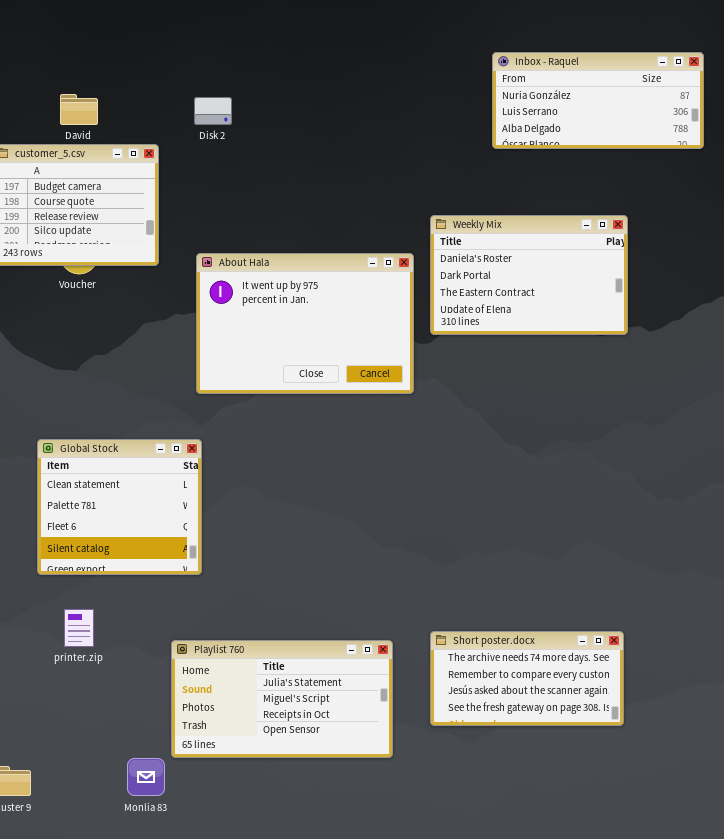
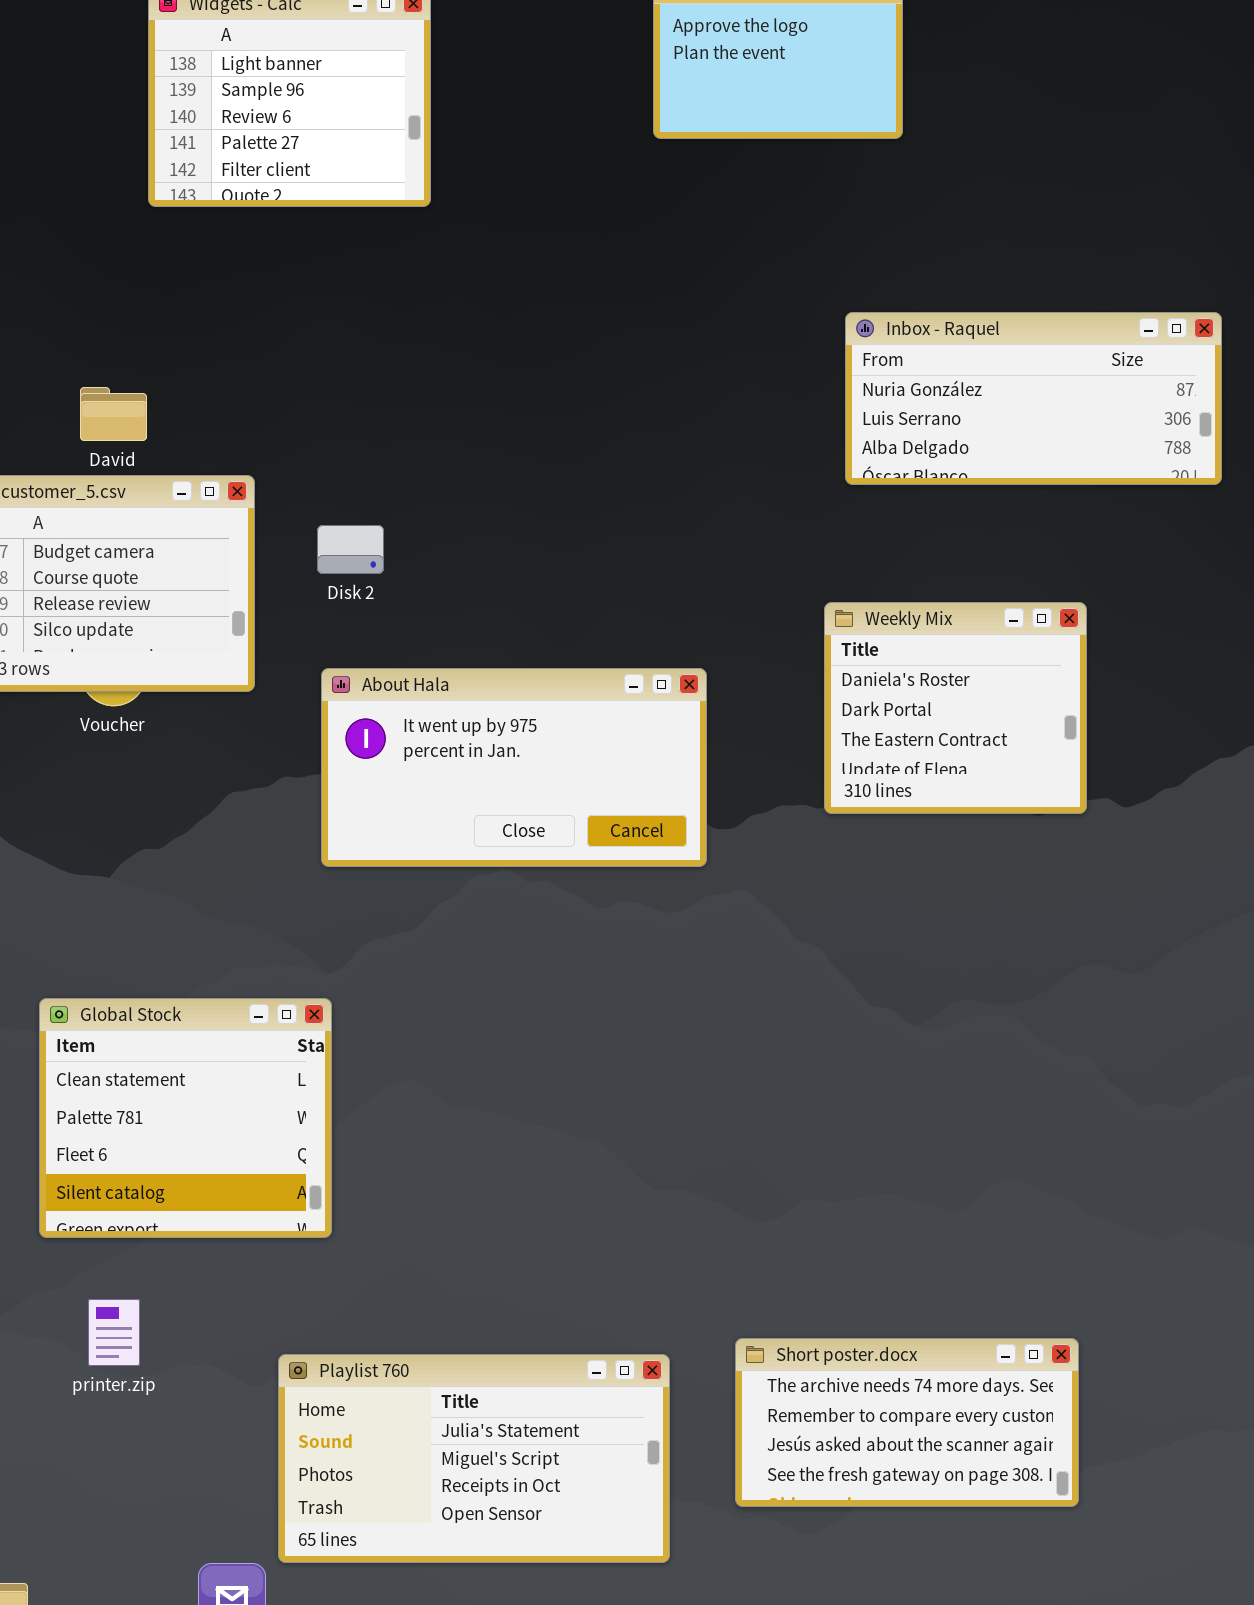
Disk 2: [194,97,232,125] -> [317,525,384,574], moved
Weekly Mix: [430,215,628,335] -> [824,602,1087,814], resized
About Hala: [196,253,414,394] -> [321,668,707,867], resized

